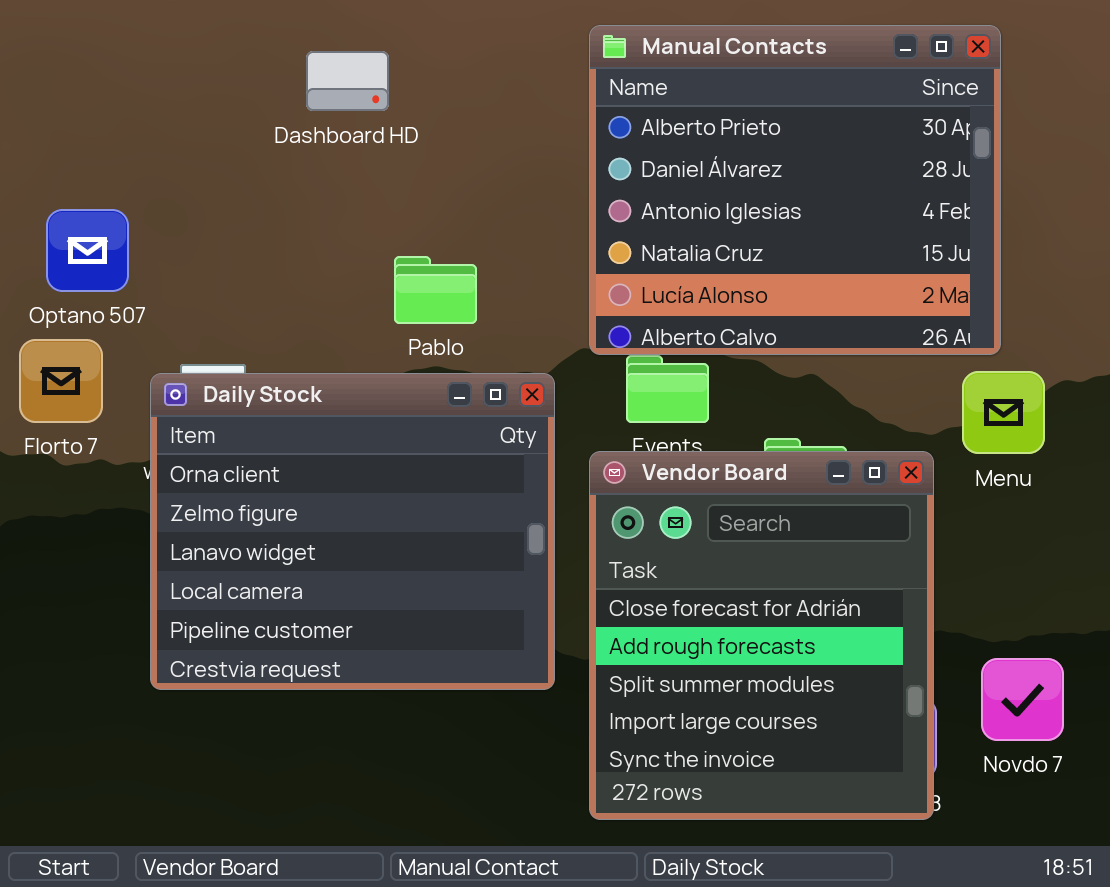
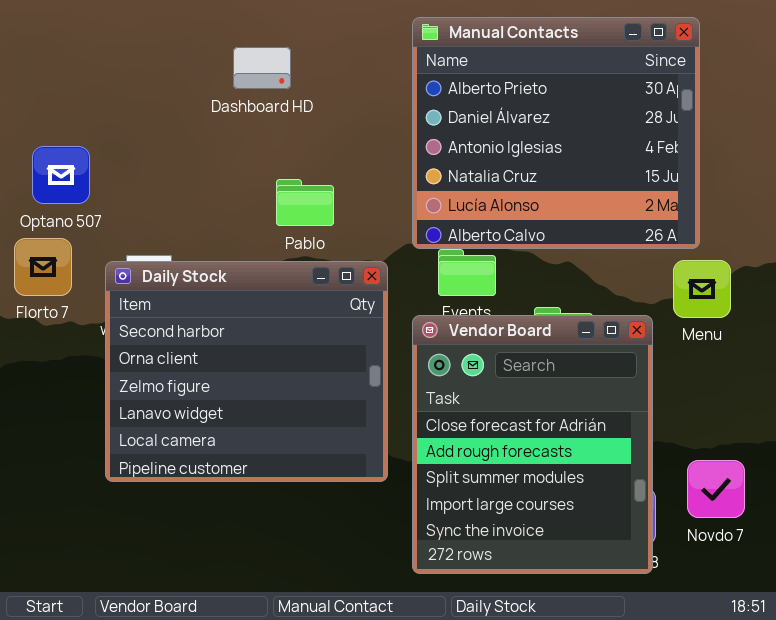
Dashboard HD: [306,51,389,111] -> [233,47,291,89], moved
Daily Stock: [150,373,555,690] -> [105,261,388,482], scrolled up 1 row

